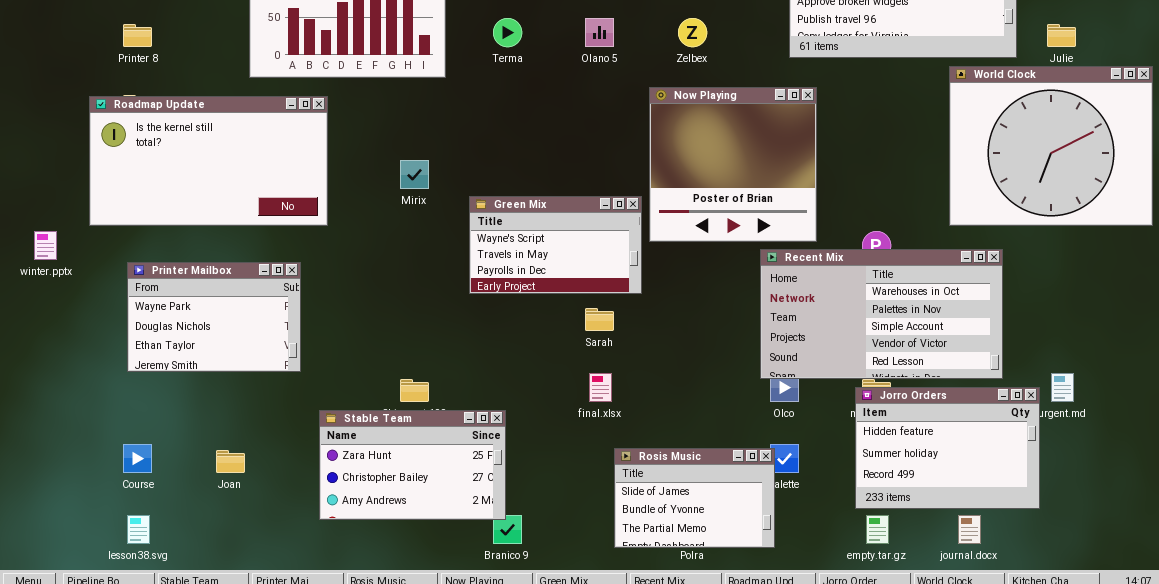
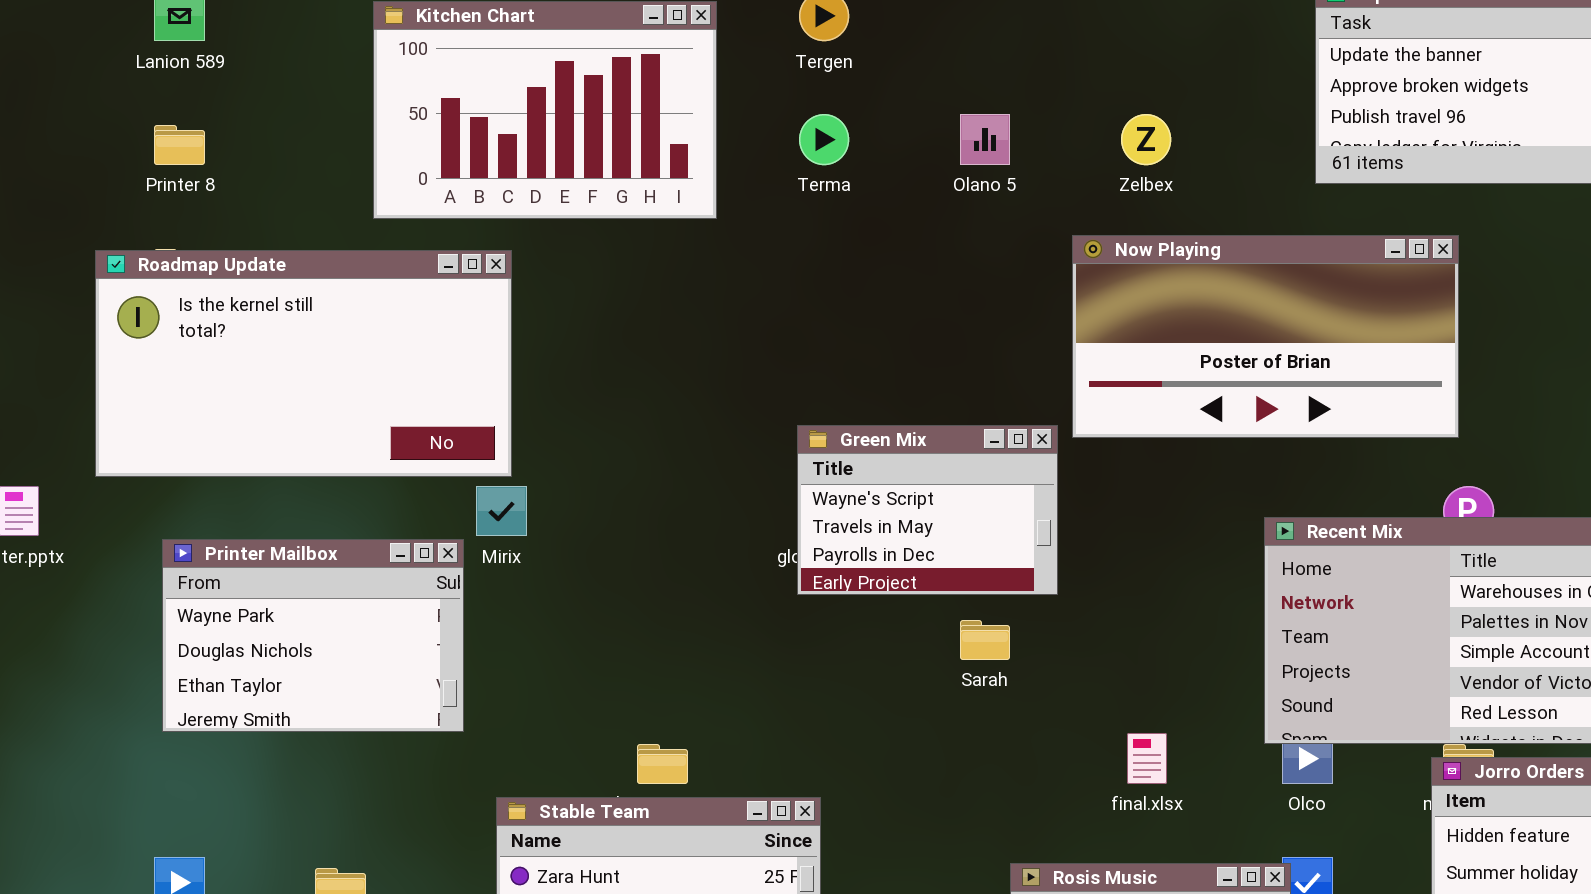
Now Playing: [649,87,817,242] -> [1072,235,1459,438], resized
Mirix: [400,160,429,189] -> [476,486,527,536], moved
Green Mix: [469,196,642,294] -> [797,425,1058,595], resized
final.xlsx: [589,373,612,402] -> [1127,733,1167,784], moved

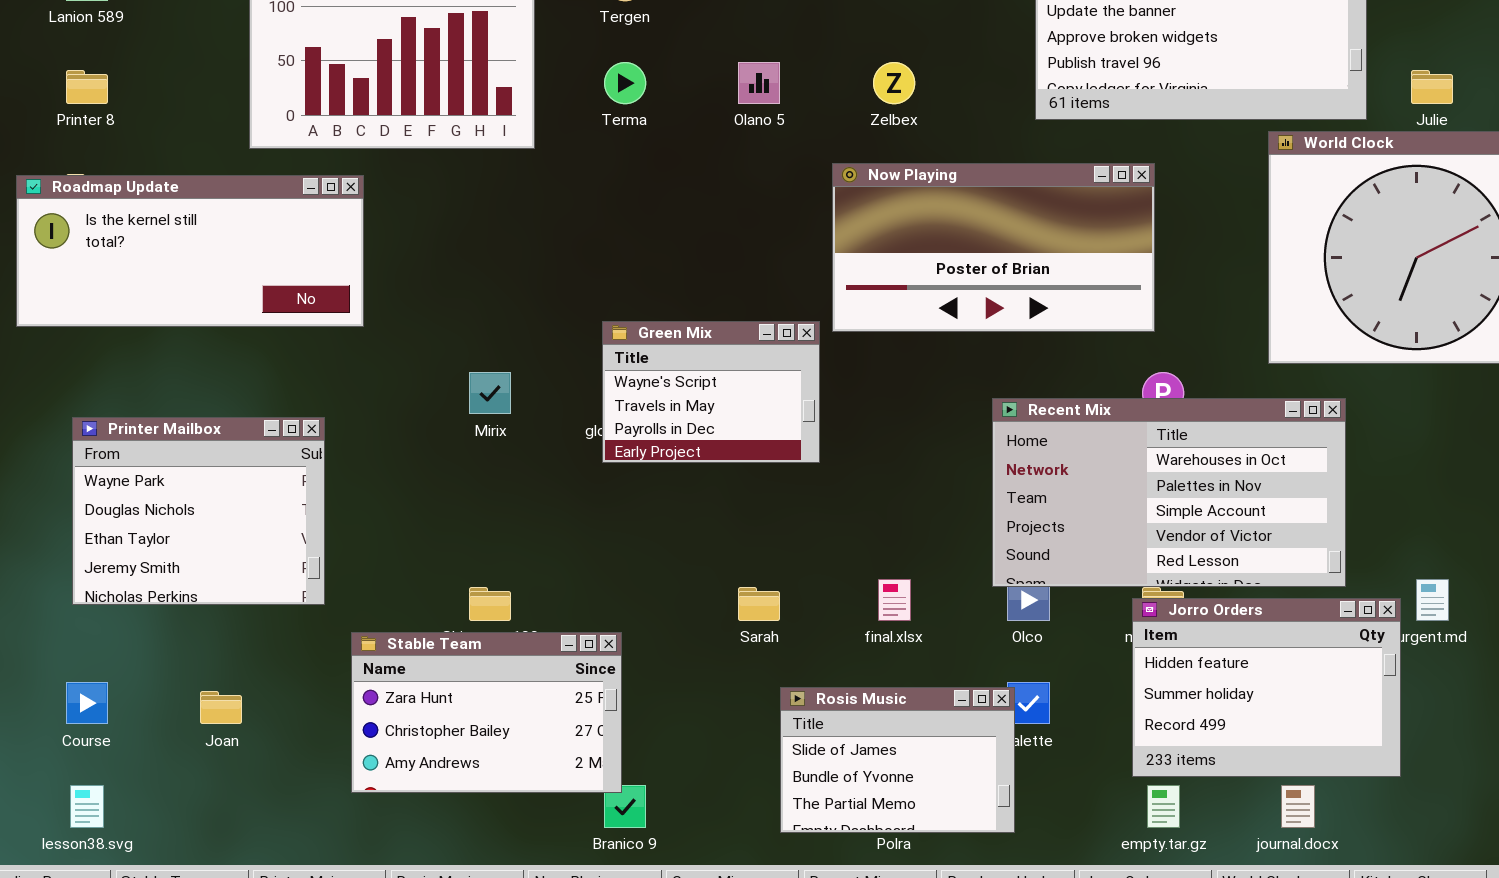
Roadmap Update: [95,250,512,477] -> [16,175,364,327], resized
Mirix: [476,486,527,536] -> [469,372,511,414], moved
Printer Mailbox: [162,539,464,732] -> [72,417,325,605], resized
Sarah: [960,620,1010,660] -> [738,587,780,621], moved

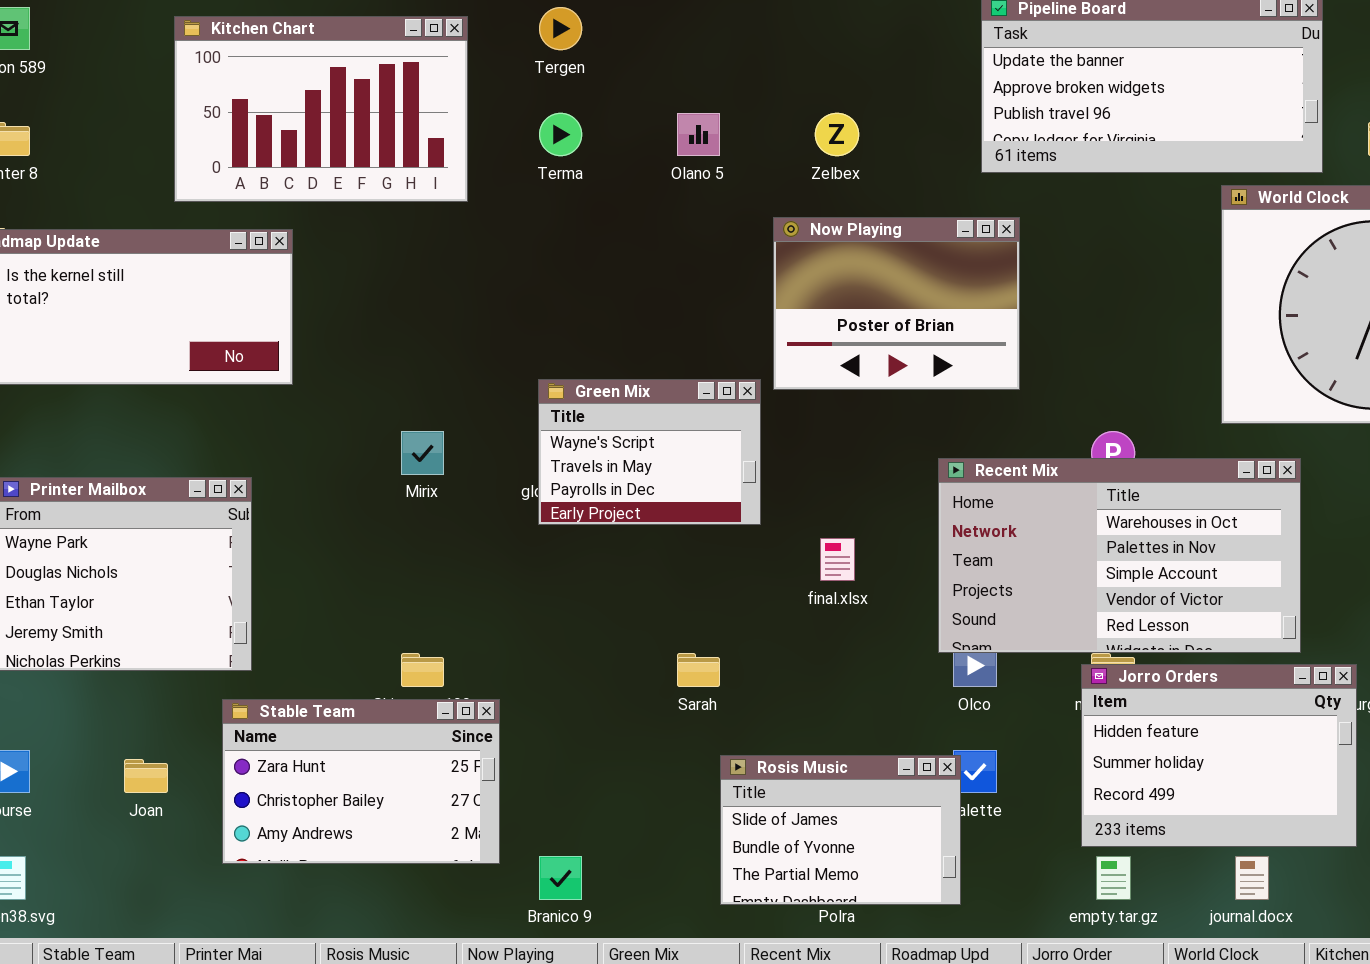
Now Playing: [832,163,1155,332] -> [773,217,1020,390], resized
final.xlsx: [878,579,911,621] -> [820,538,855,581], moved
Stable Team: [351,632,622,793] -> [222,699,500,864], moved

